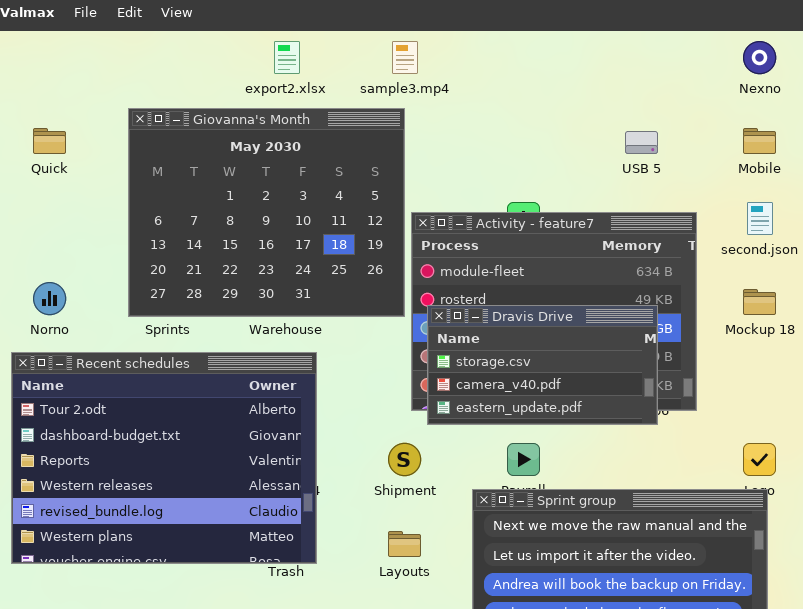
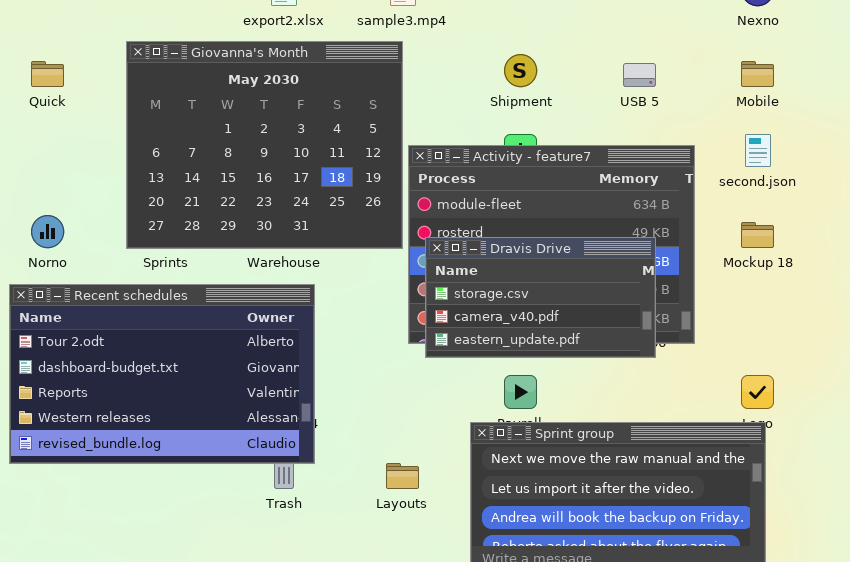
Recent schedules: [11,352,317,564] -> [9,284,315,464], resized
Shipment: [388,443,421,476] -> [504,54,537,87], moved

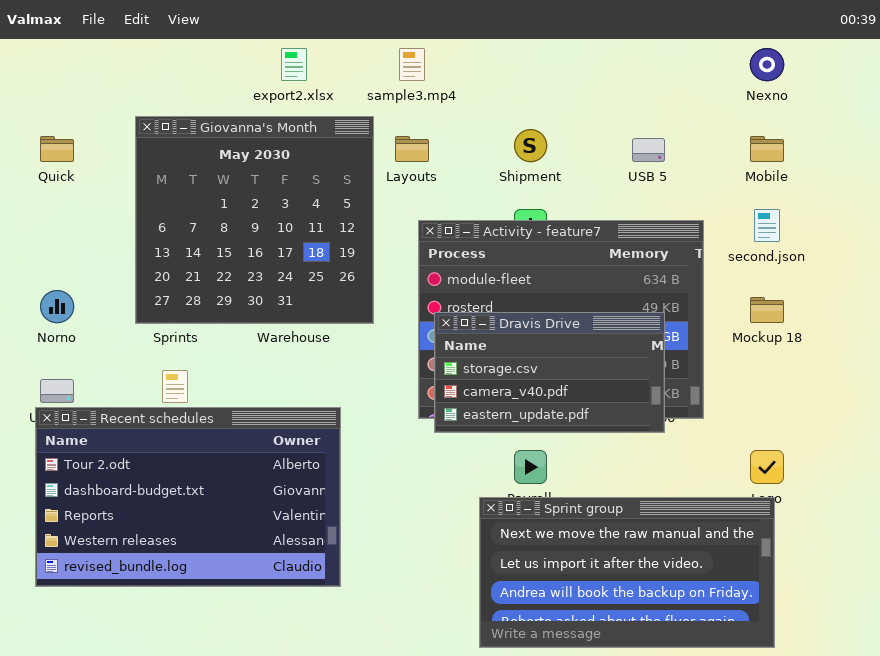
Giovanna's Month: [126,41,403,249] -> [135,116,374,324], resized
Recent schedules: [9,284,315,464] -> [35,407,341,587], moved
Layouts: [386,463,419,489] -> [395,136,429,162], moved

